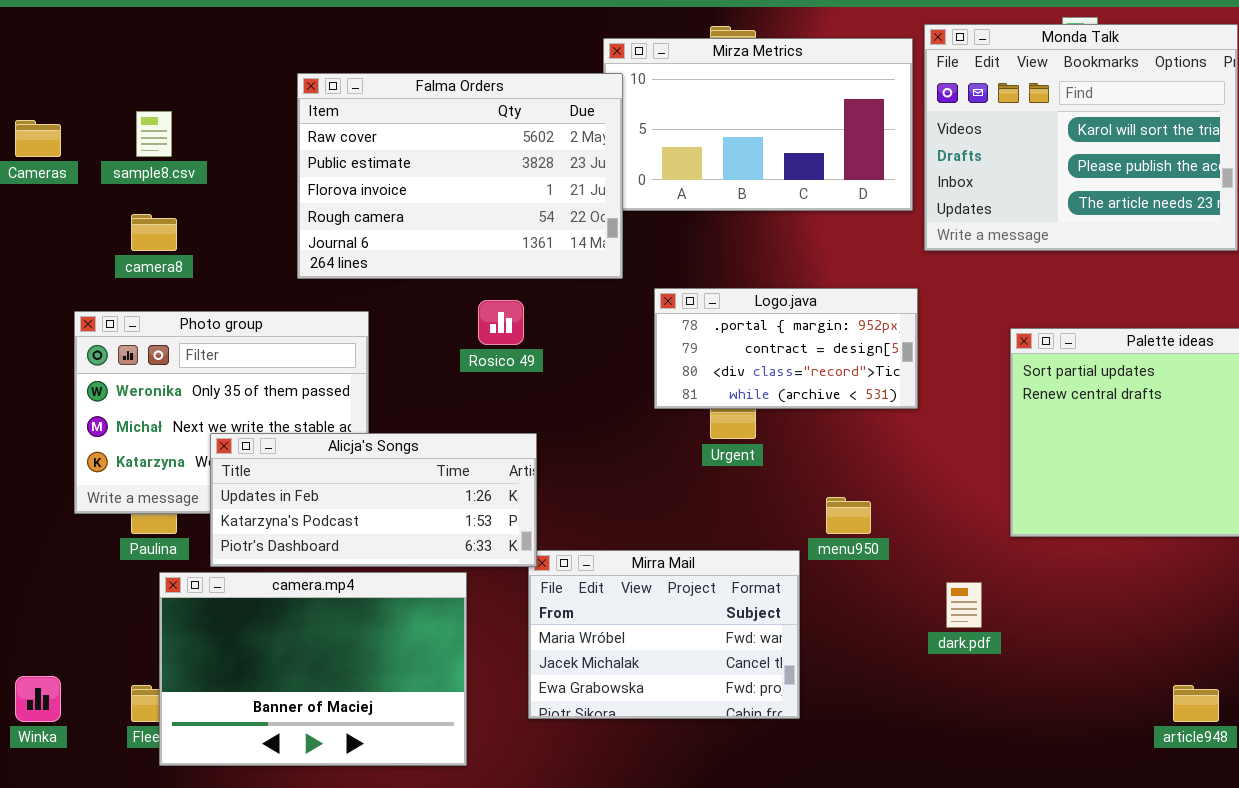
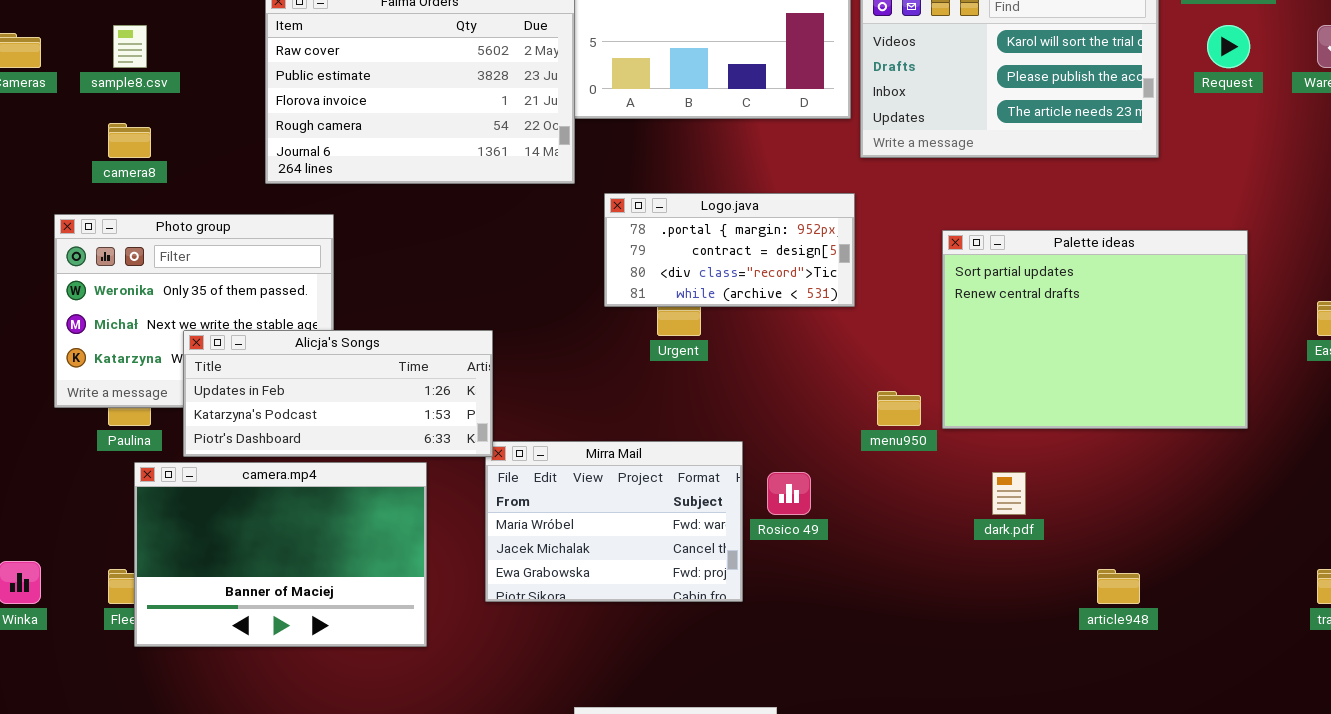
Rosico 49: [478,300,524,345] -> [767,472,811,515], moved
menu950: [826,497,871,534] -> [877,391,921,426], moved
dark.pdf: [946,582,982,628] -> [992,472,1026,515], moved

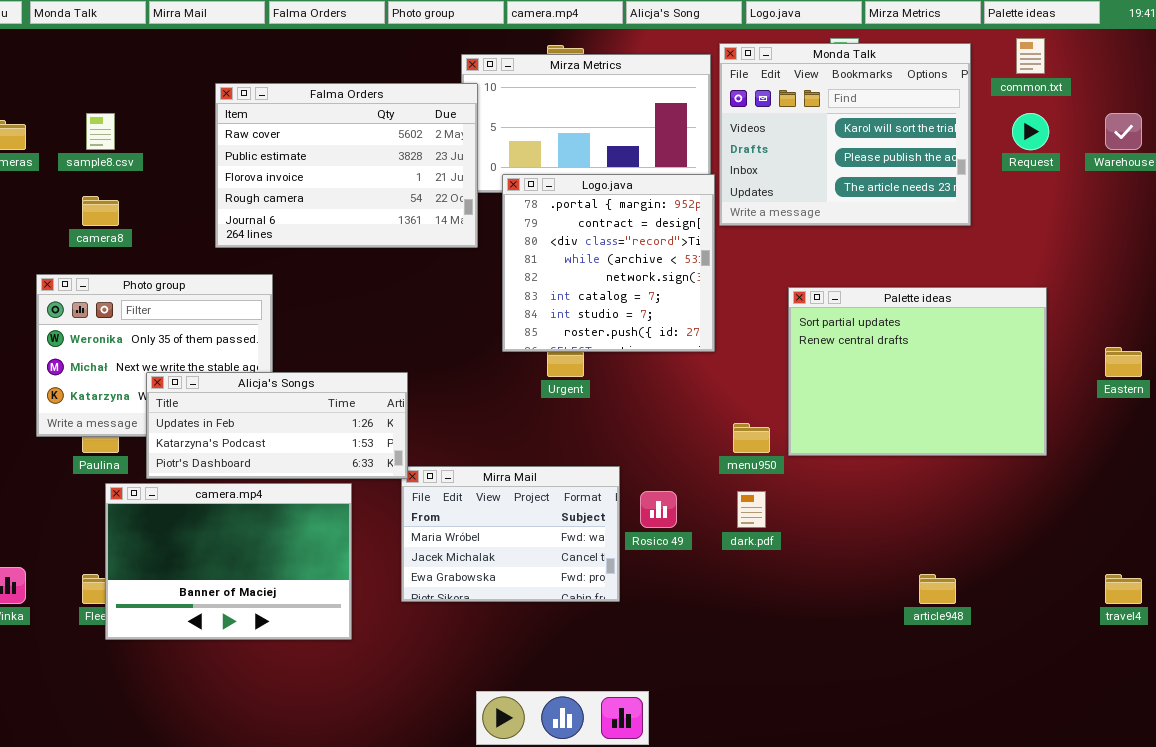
Logo.java: [604,193,855,307] -> [502,174,715,352], resized
dark.pdf: [992,472,1026,515] -> [737,491,766,528], moved

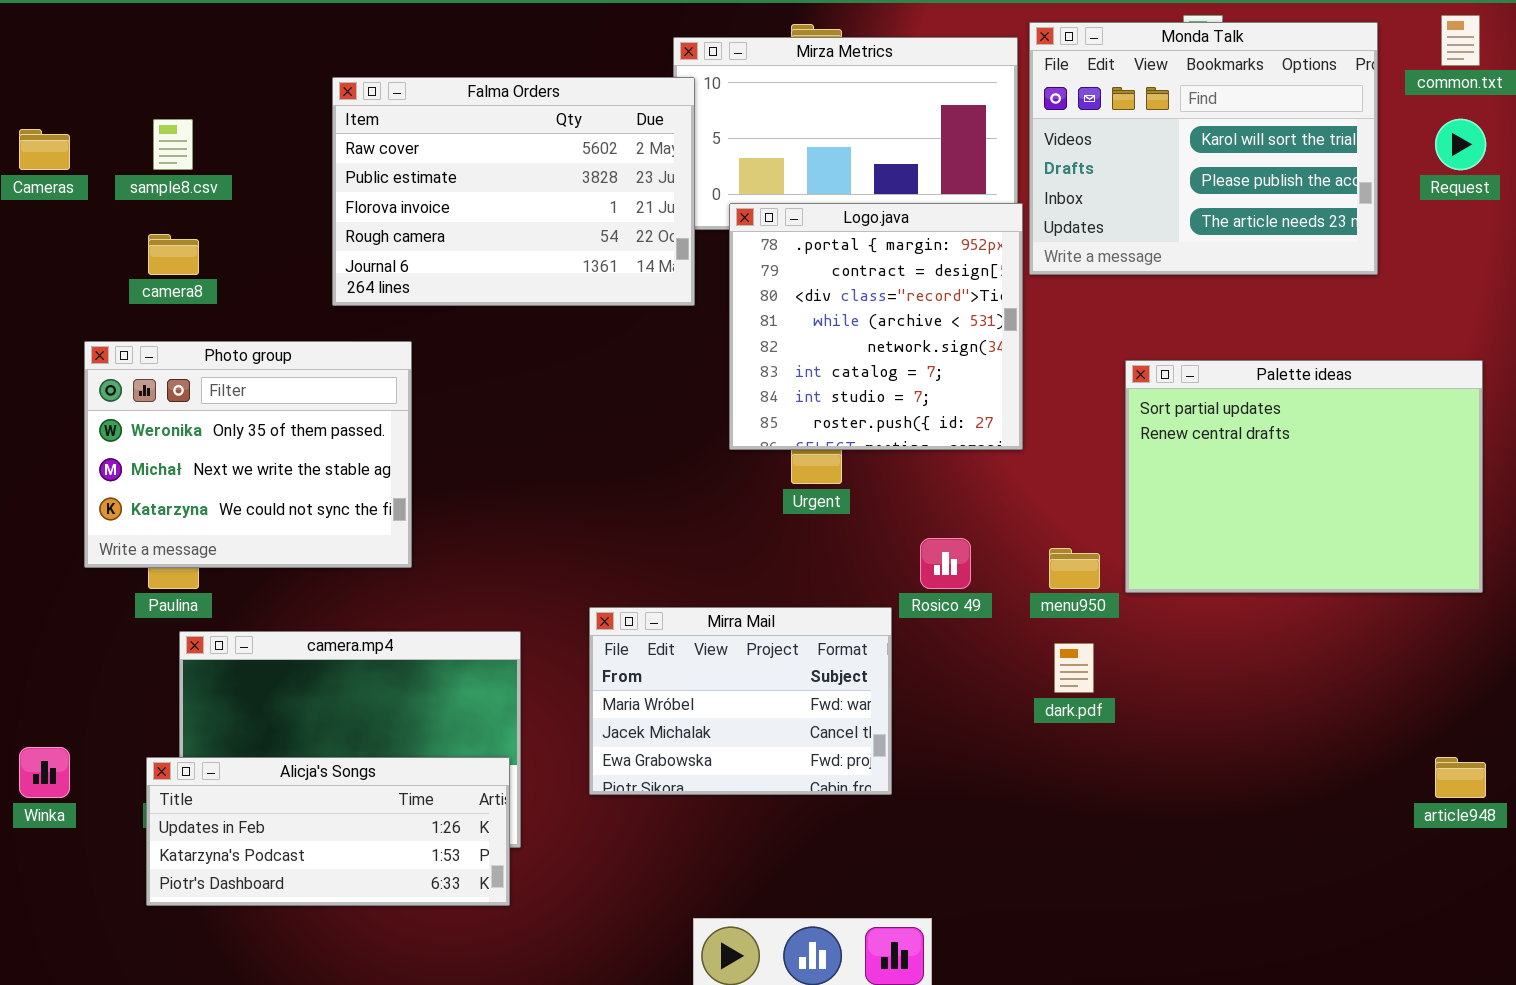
Alicja's Songs: [146,372,408,479] -> [146,757,510,906], moved
Rosico 49: [640,491,677,528] -> [920,538,971,589], moved
article948: [919,574,956,604] -> [1435,757,1486,798], moved

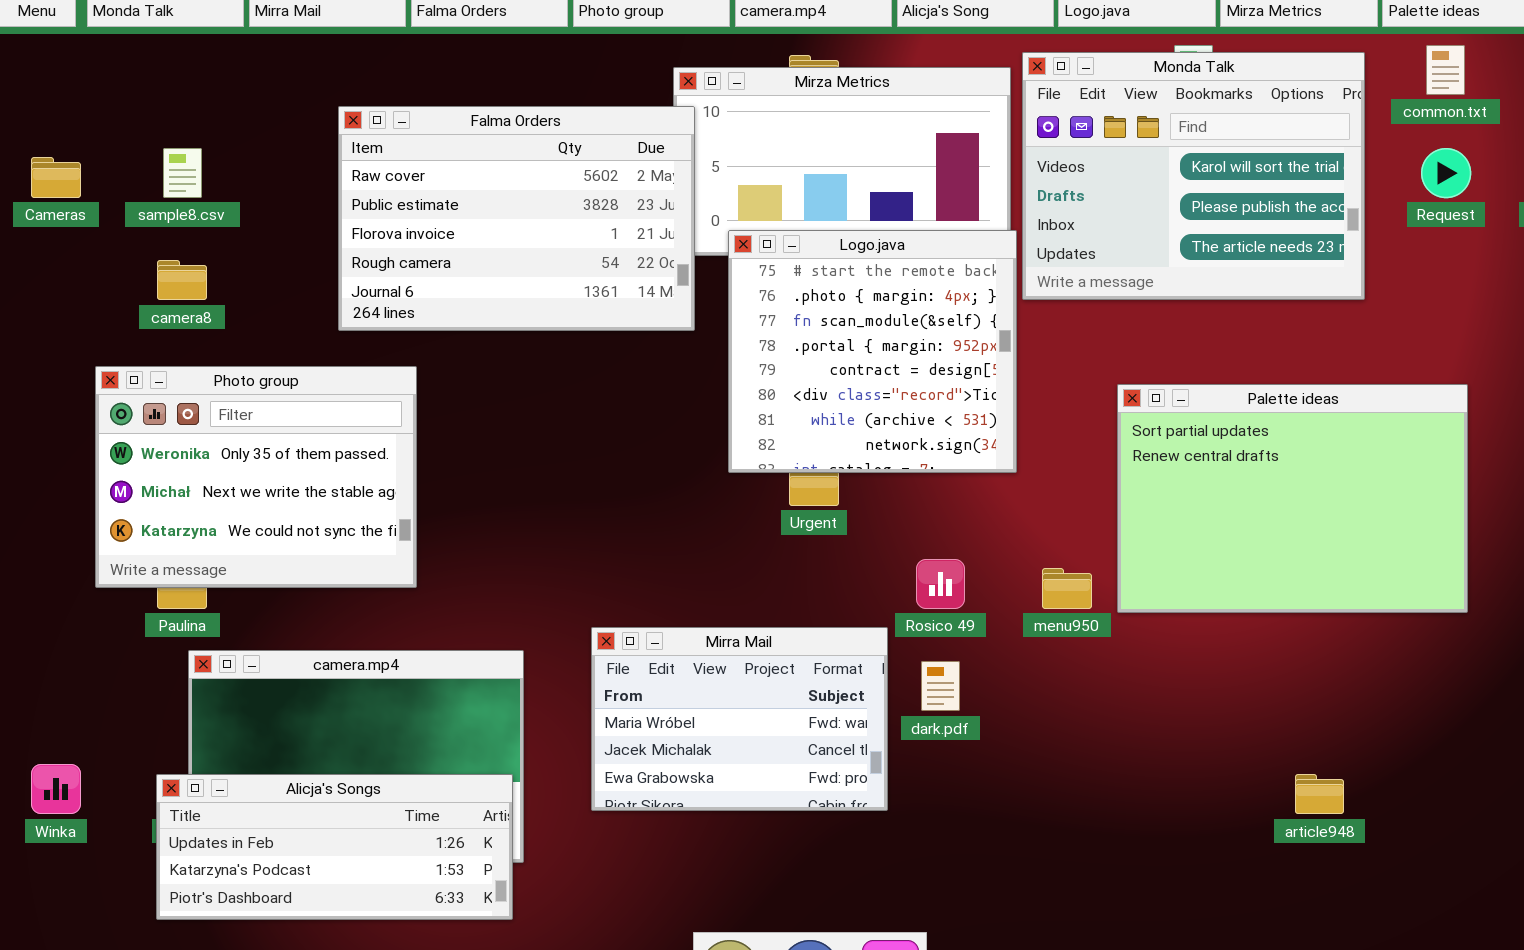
Logo.java: [729,203,1023,450] -> [728,230,1017,473], scrolled up 3 rows
dark.pdf: [1054,643,1094,693] -> [921,661,960,711], moved
article948: [1435,757,1486,798] -> [1295,774,1344,814], moved

